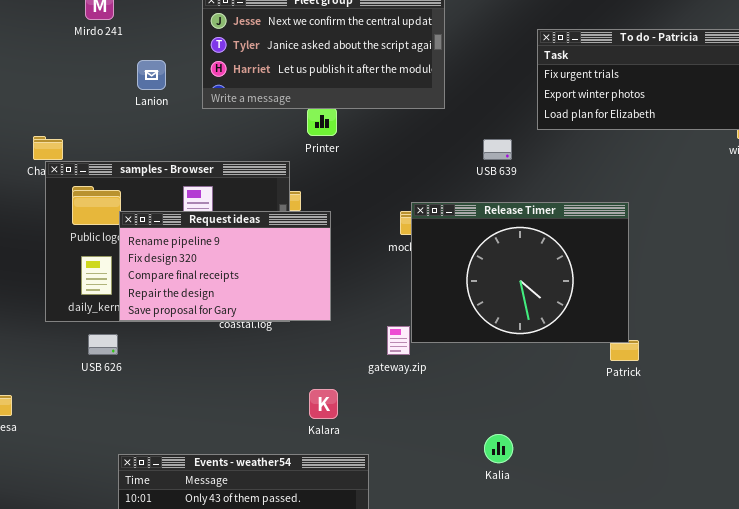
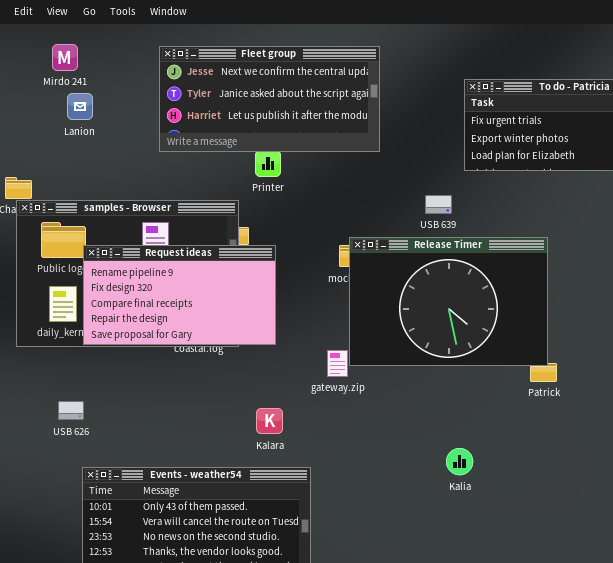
Lanion: [137,60,166,90] -> [67,93,93,120], moved
USB 639: [483,139,512,160] -> [425,195,452,214], moved
USB 626: [88,334,118,355] -> [58,401,84,420], moved
Kalia: [484,434,513,463] -> [446,448,473,475], moved

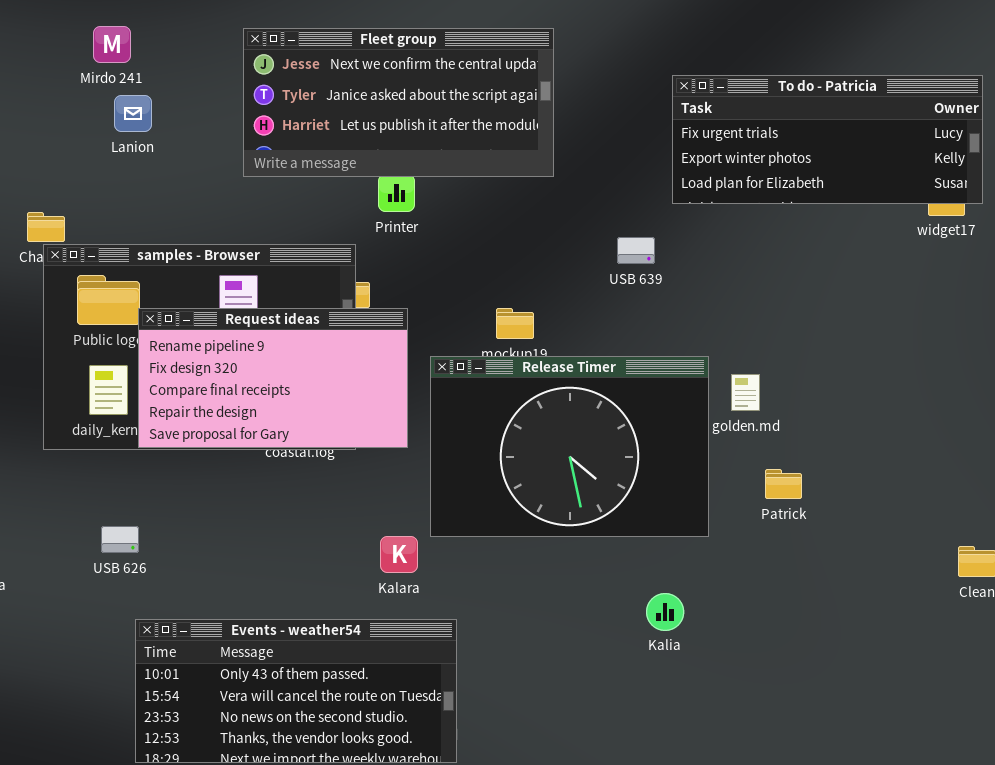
Release Timer: [349,237,548,366] -> [430,356,709,537], moved

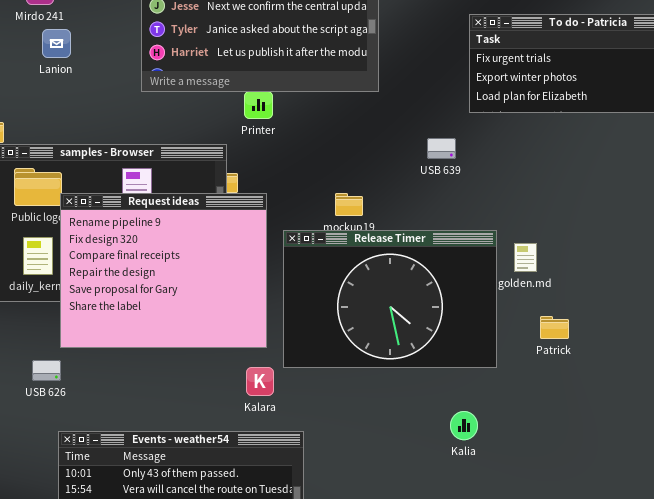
Request ideas: [138,308,408,448] -> [60,193,267,348], resized

